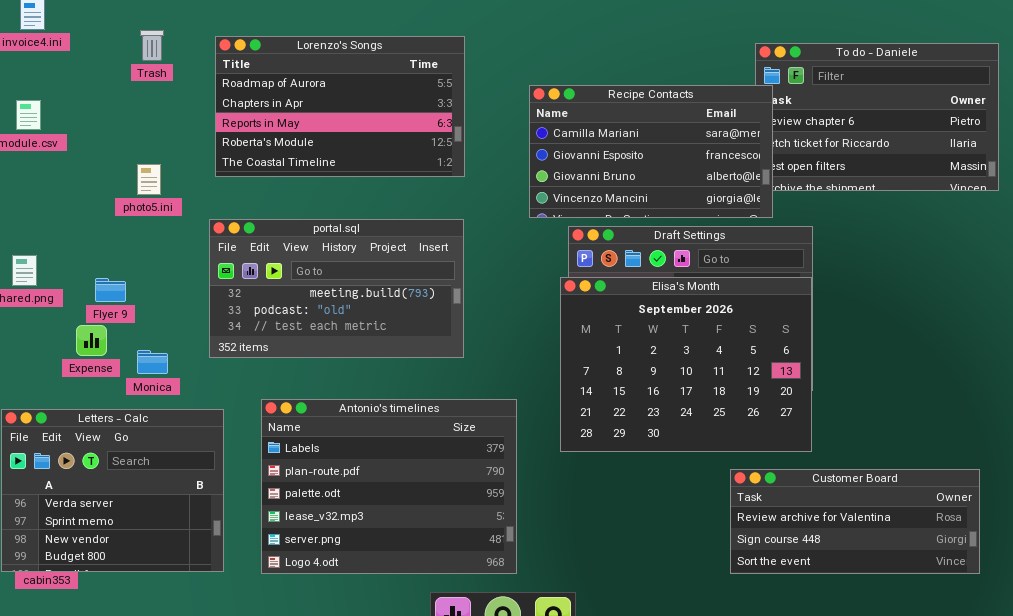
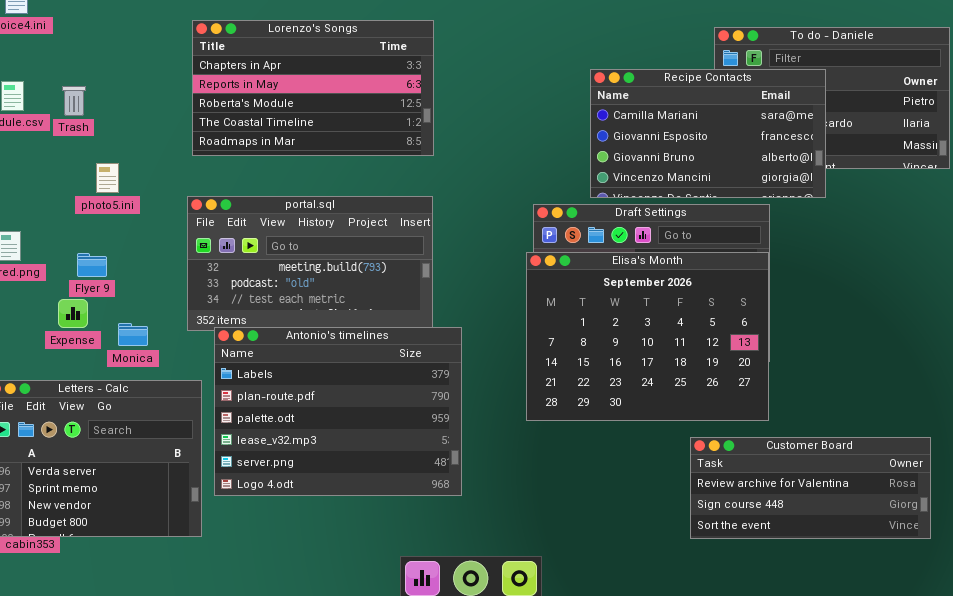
Trash: [140,30,164,61] -> [62,86,86,116], moved
Lorenzo's Songs: [215,36,465,177] -> [192,20,434,156], scrolled down 1 row
Recipe Contacts: [529,85,773,218] -> [590,69,826,198], moved
photo5.ini: [137,164,161,195] -> [96,163,119,193], moved
Antonio's timelines: [261,399,517,574] -> [214,327,462,496], moved

